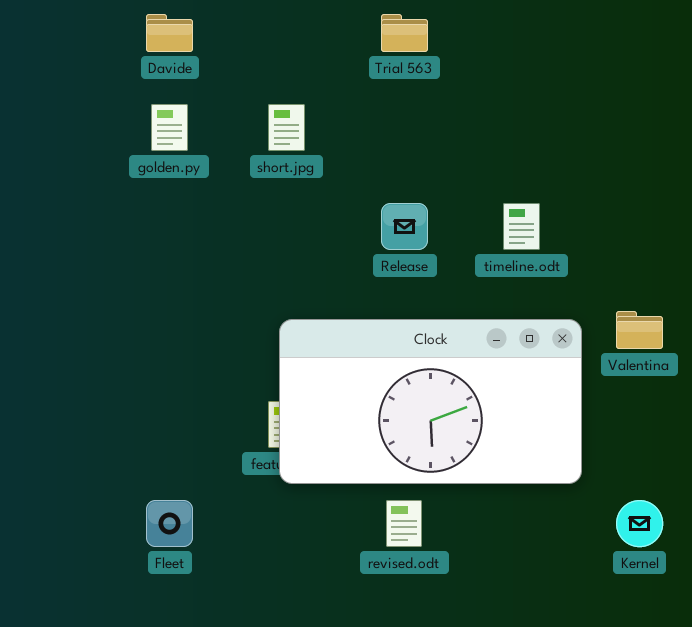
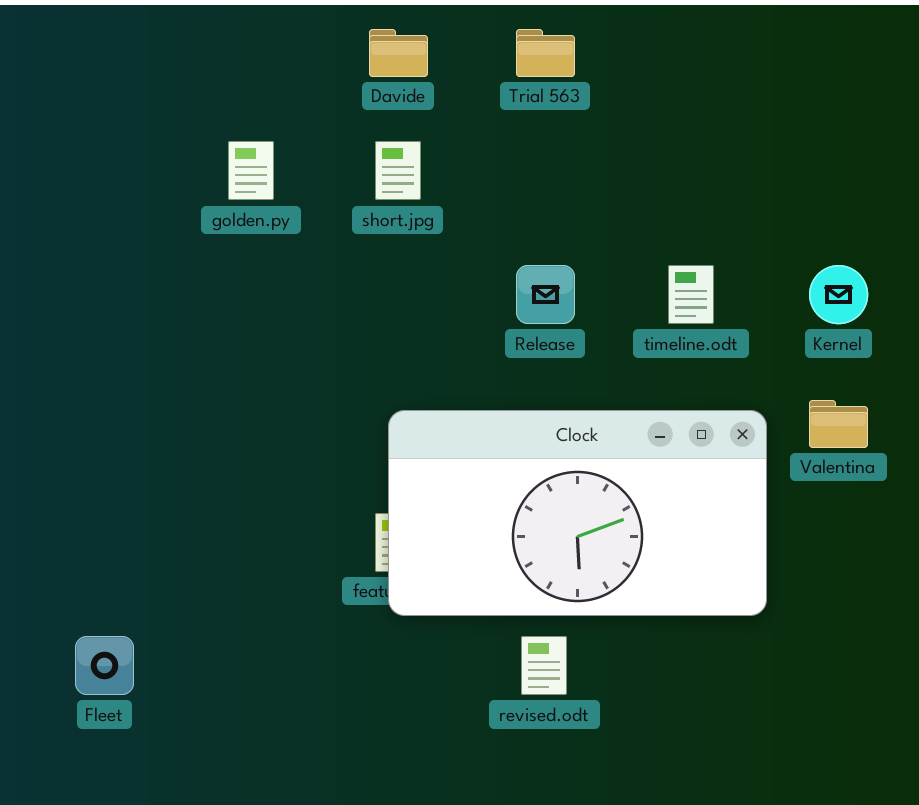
Davide: [146,14,193,52] -> [369,29,428,77], moved
Fleet: [146,500,193,547] -> [75,636,134,695], moved
Kernel: [616,500,663,547] -> [809,265,868,324], moved

